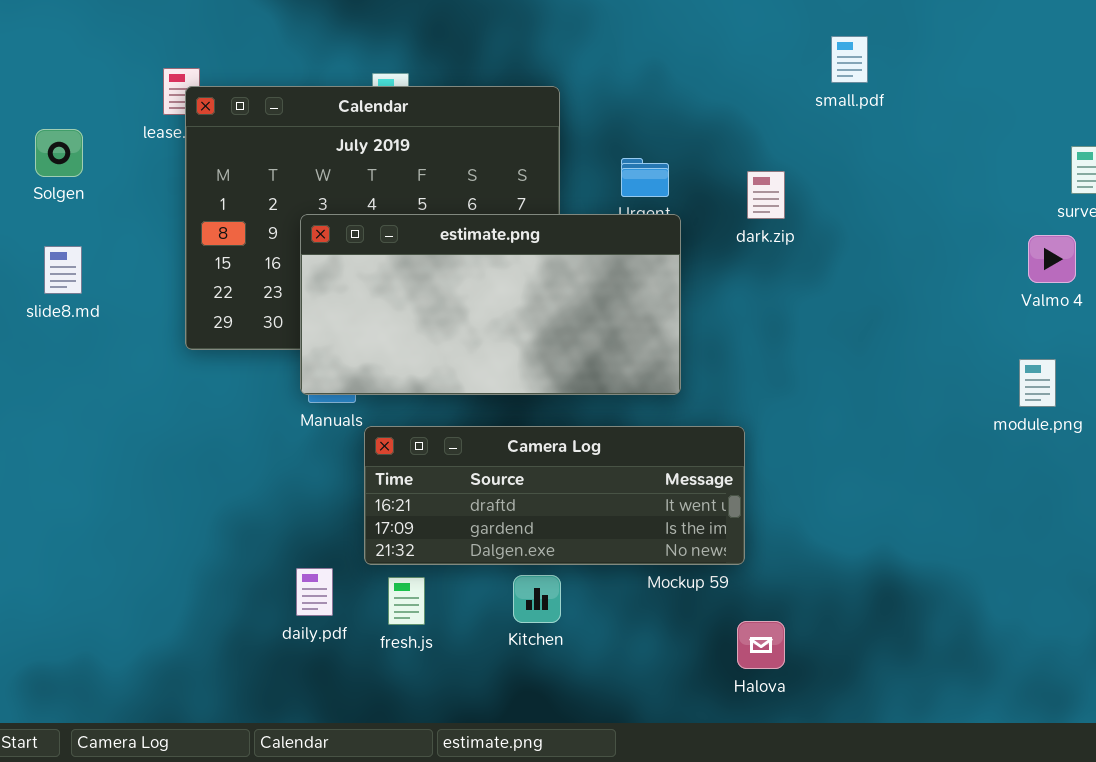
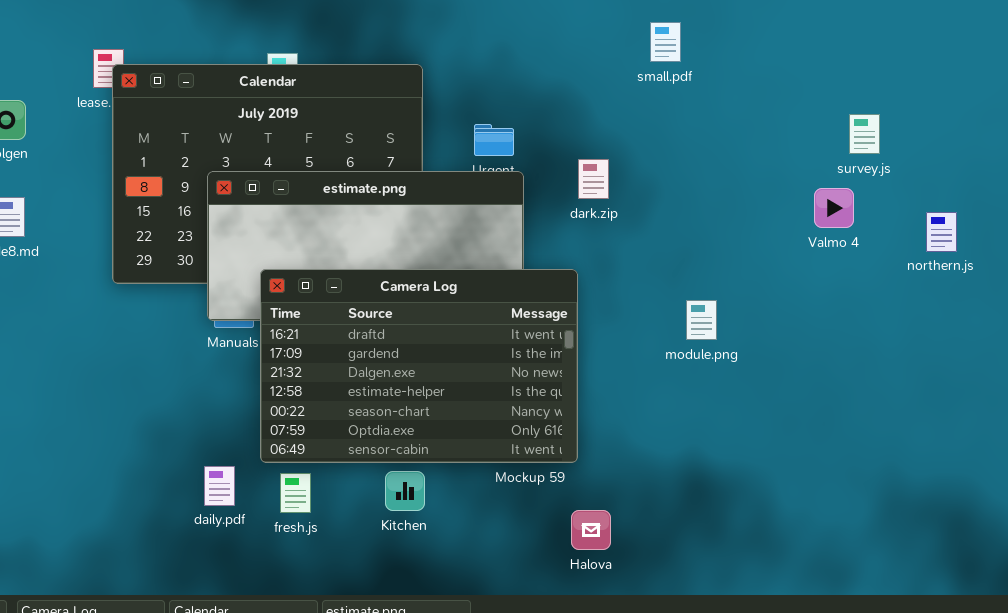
dark.zip: [747,171,785,219] -> [578,159,609,199], moved
module.png: [1019,359,1056,407] -> [686,300,717,340], moved
Camera Log: [364,426,745,565] -> [260,269,578,463], resized

